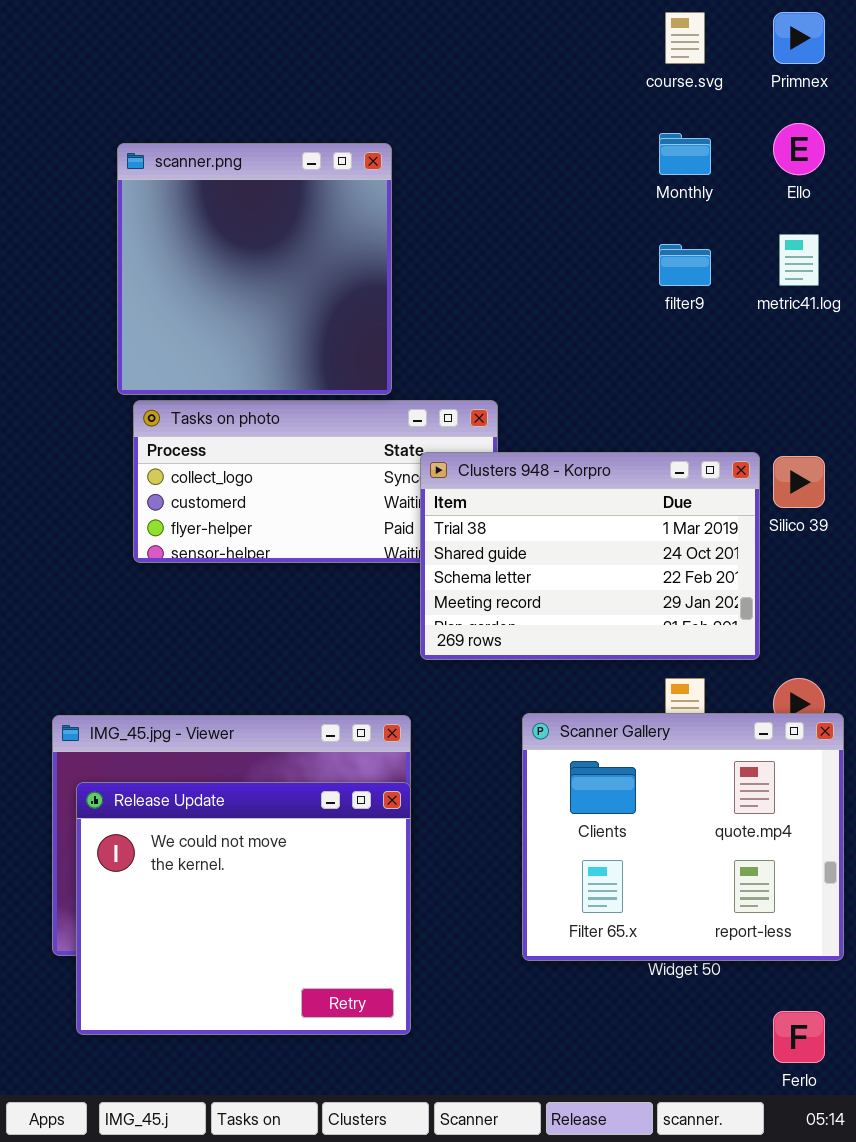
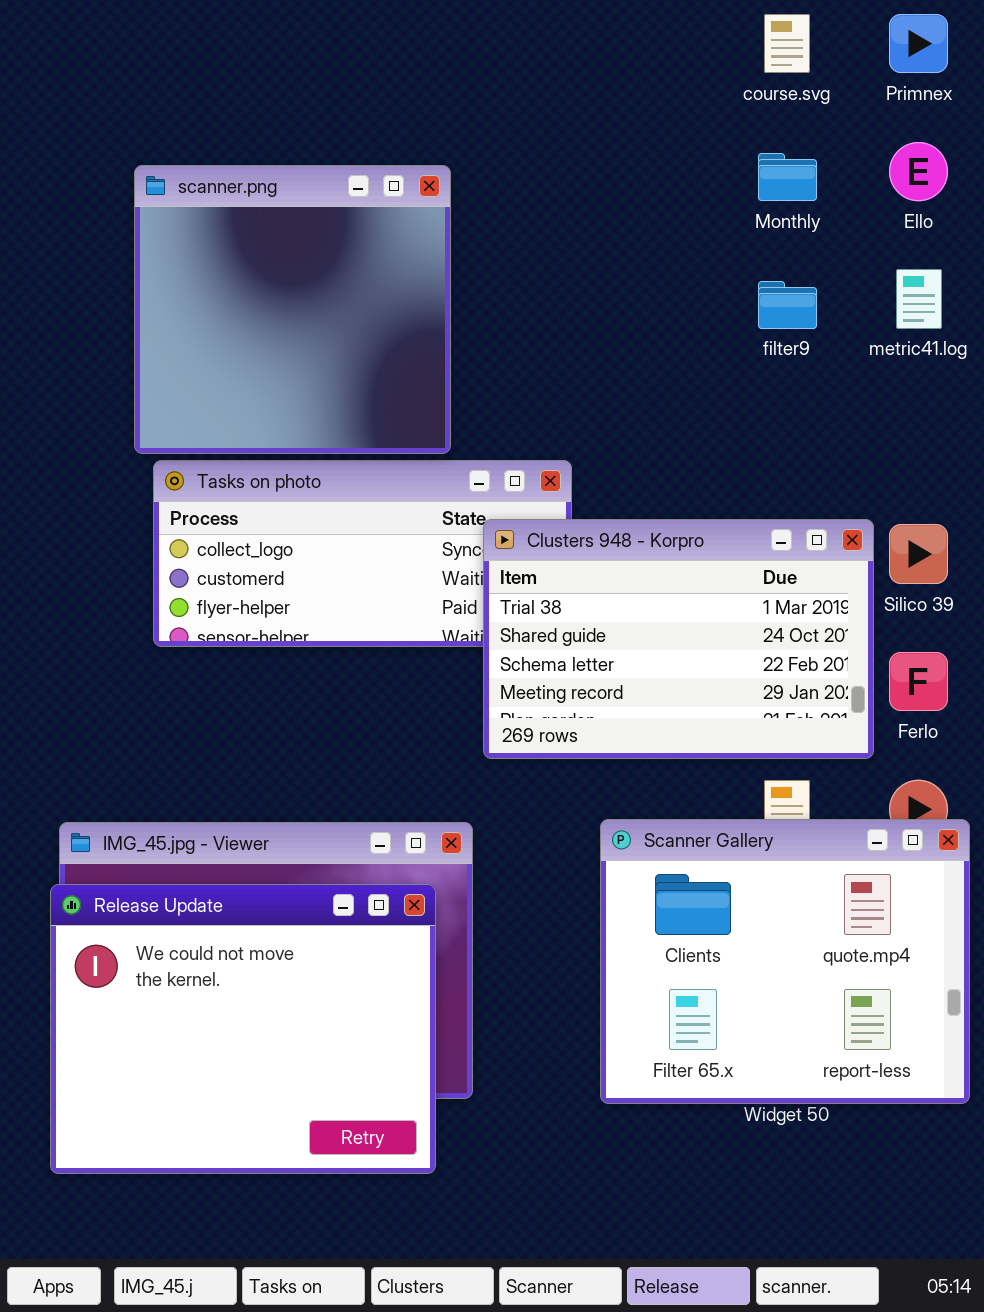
Release Update: [76,782,411,1035] -> [50,884,436,1174], moved
Ferlo: [773,1011,825,1063] -> [889,652,948,711], moved

